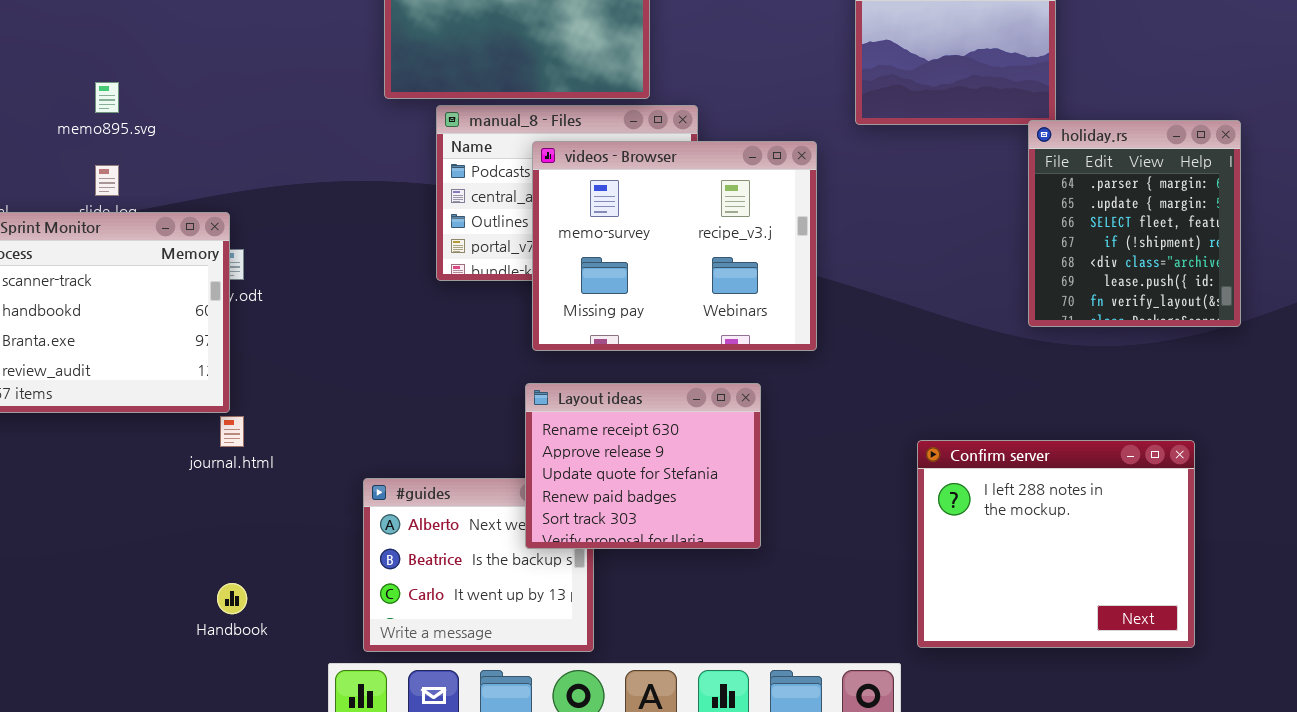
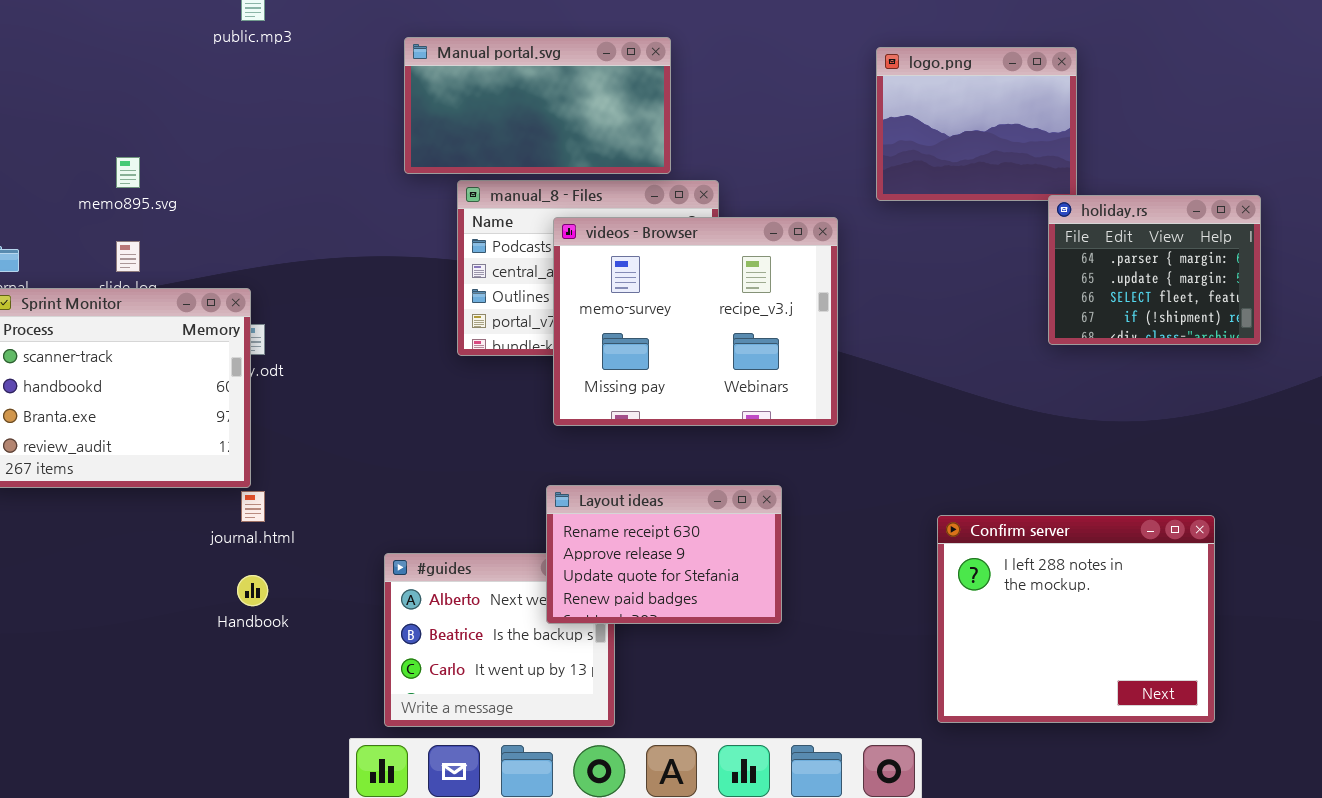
holiday.rs: [1028,120,1241,327] -> [1048,195,1261,345], resized
Layout ideas: [525,383,761,549] -> [546,485,782,624], resized
Handbook: [217,583,247,614] -> [237,575,268,606], moved

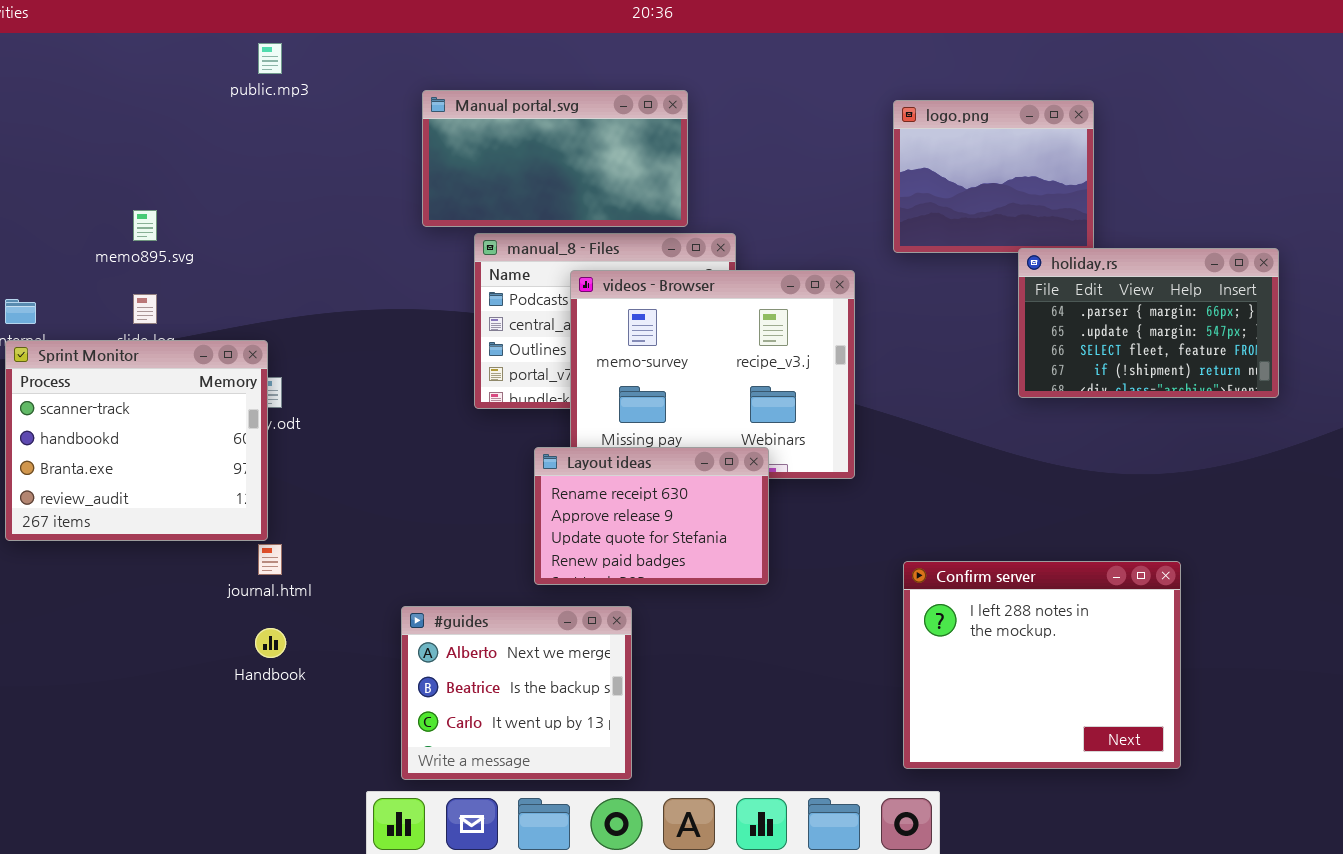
holiday.rs: [1048,195,1261,345] -> [1018,248,1279,398], resized
Layout ideas: [546,485,782,624] -> [534,447,769,585], moved
Confirm server: [937,515,1215,723] -> [903,561,1181,769], moved

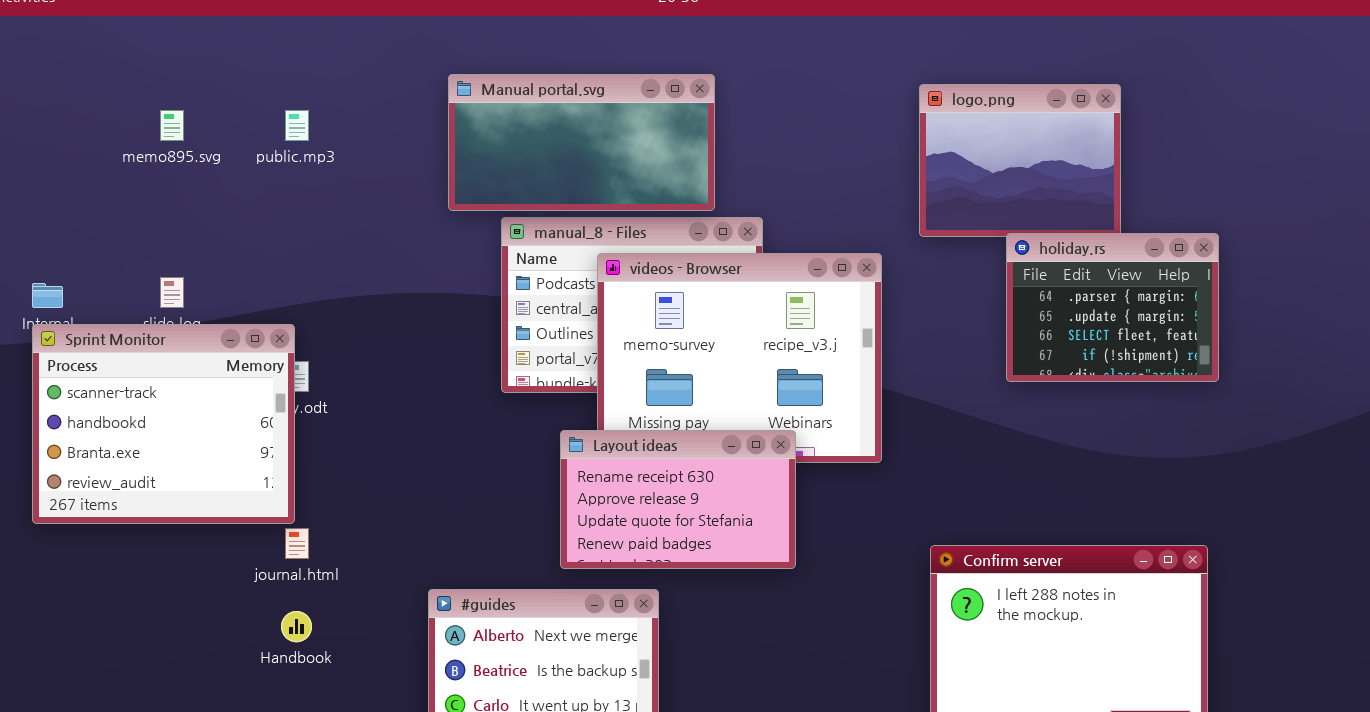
public.mp3: [258,43,282,74] -> [285,110,309,141], moved
memo895.svg: [133,210,157,241] -> [160,110,184,141], moved
holiday.rs: [1018,248,1279,398] -> [1006,233,1219,382], moved, resized

